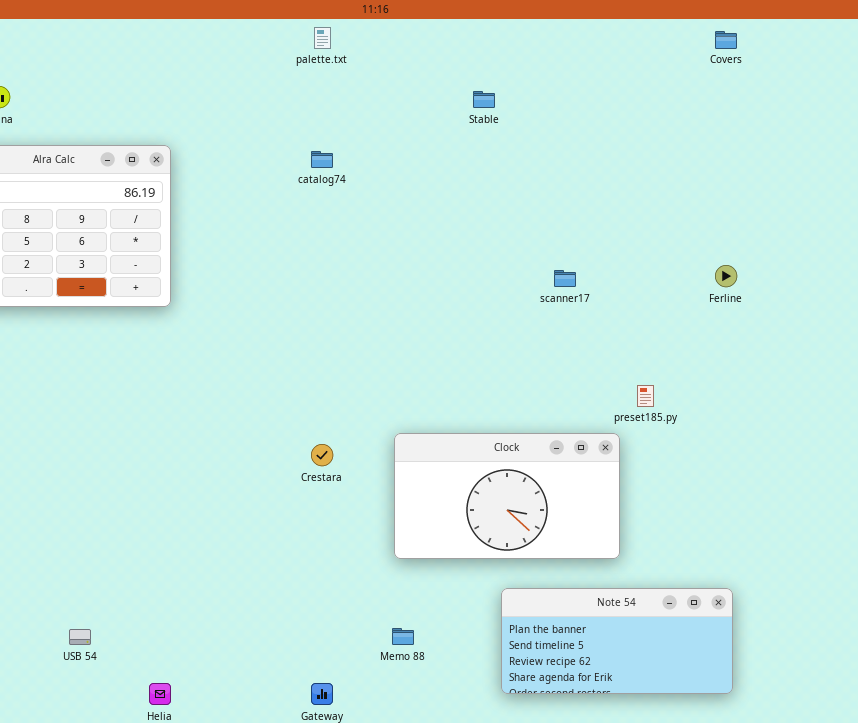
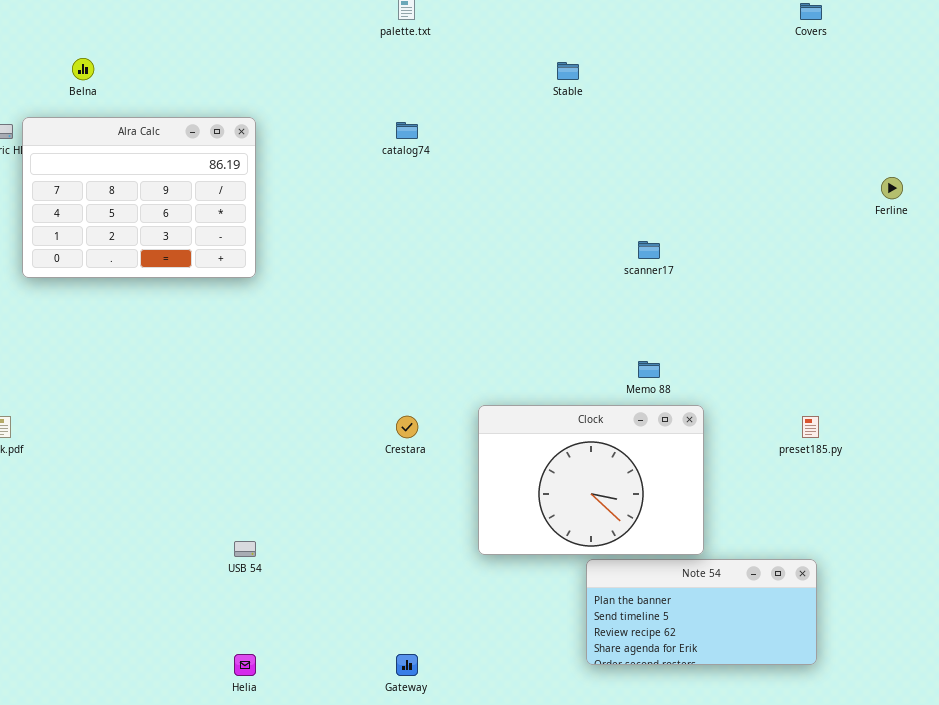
Ferline: [715,265,737,287] -> [881,177,903,199], moved
preset185.py: [637,385,654,407] -> [802,416,819,438], moved
Clock: [394,433,620,559] -> [478,405,704,555], resized
Memo 88: [392,628,414,645] -> [638,361,660,378], moved
USB 54: [69,629,91,645] -> [234,541,256,557], moved

